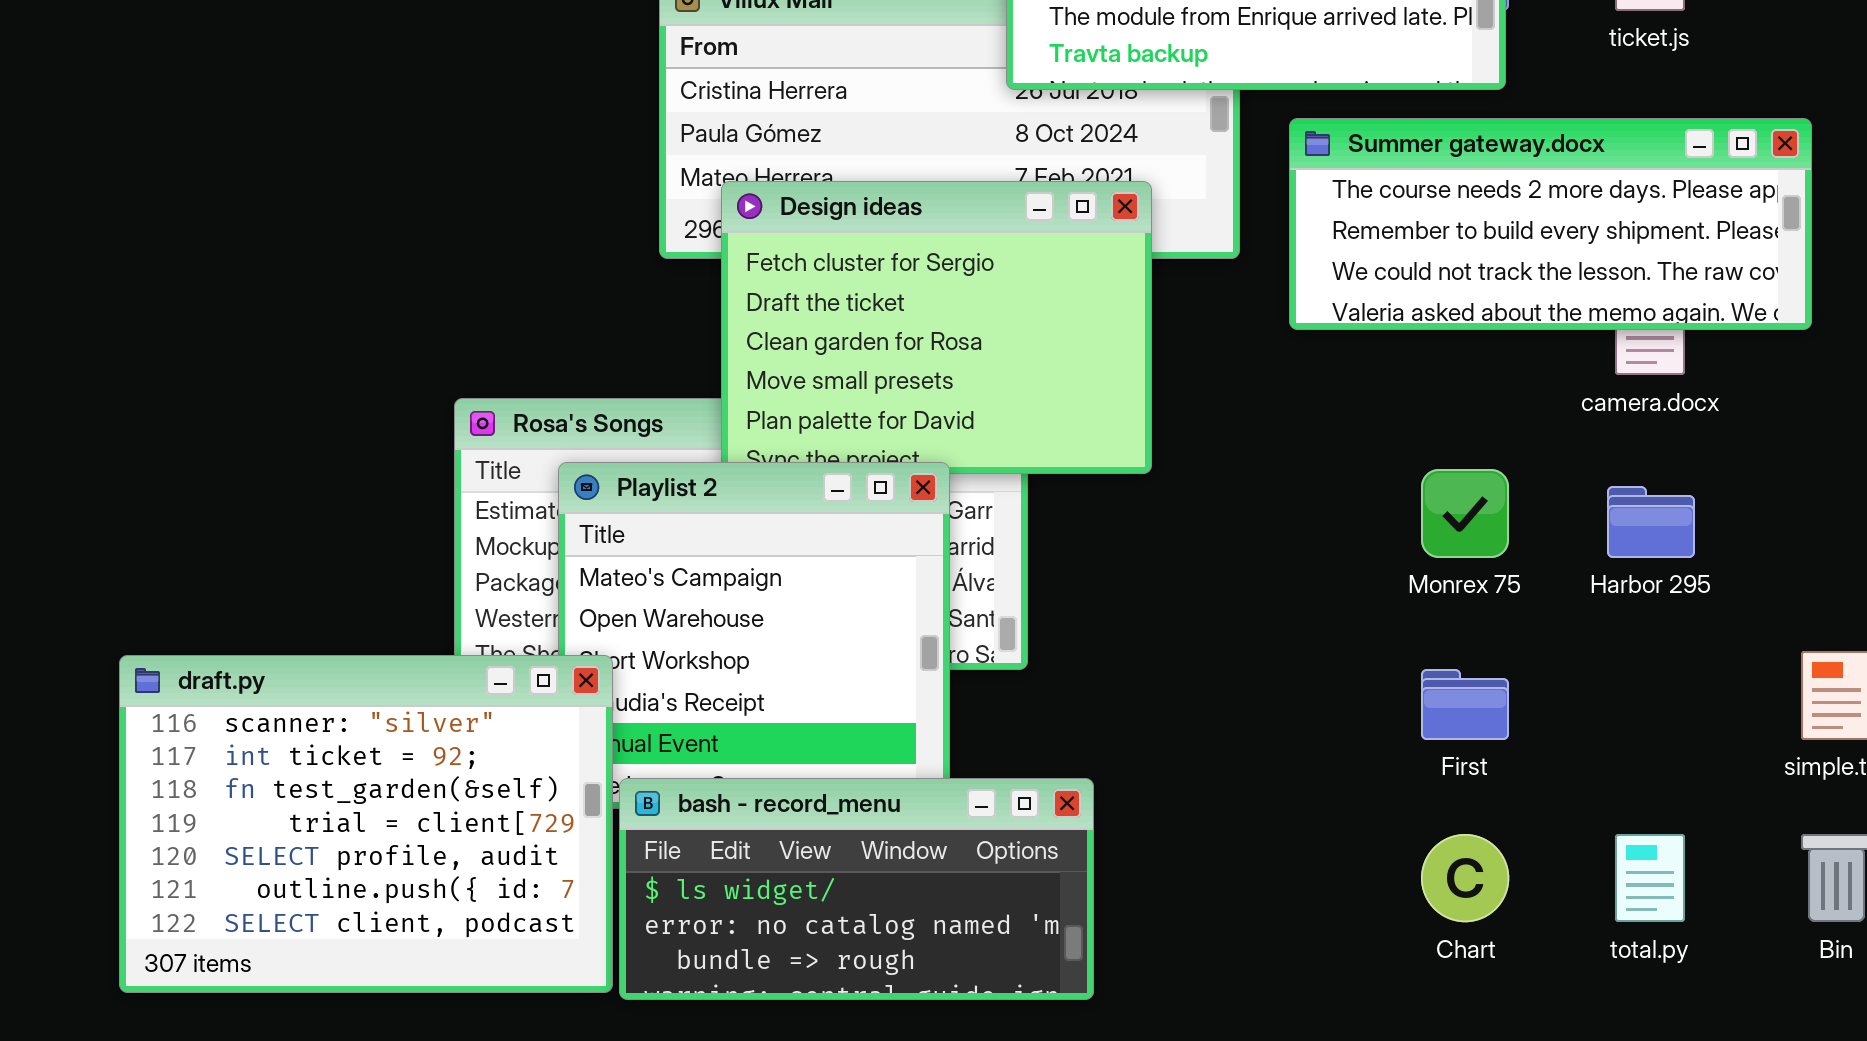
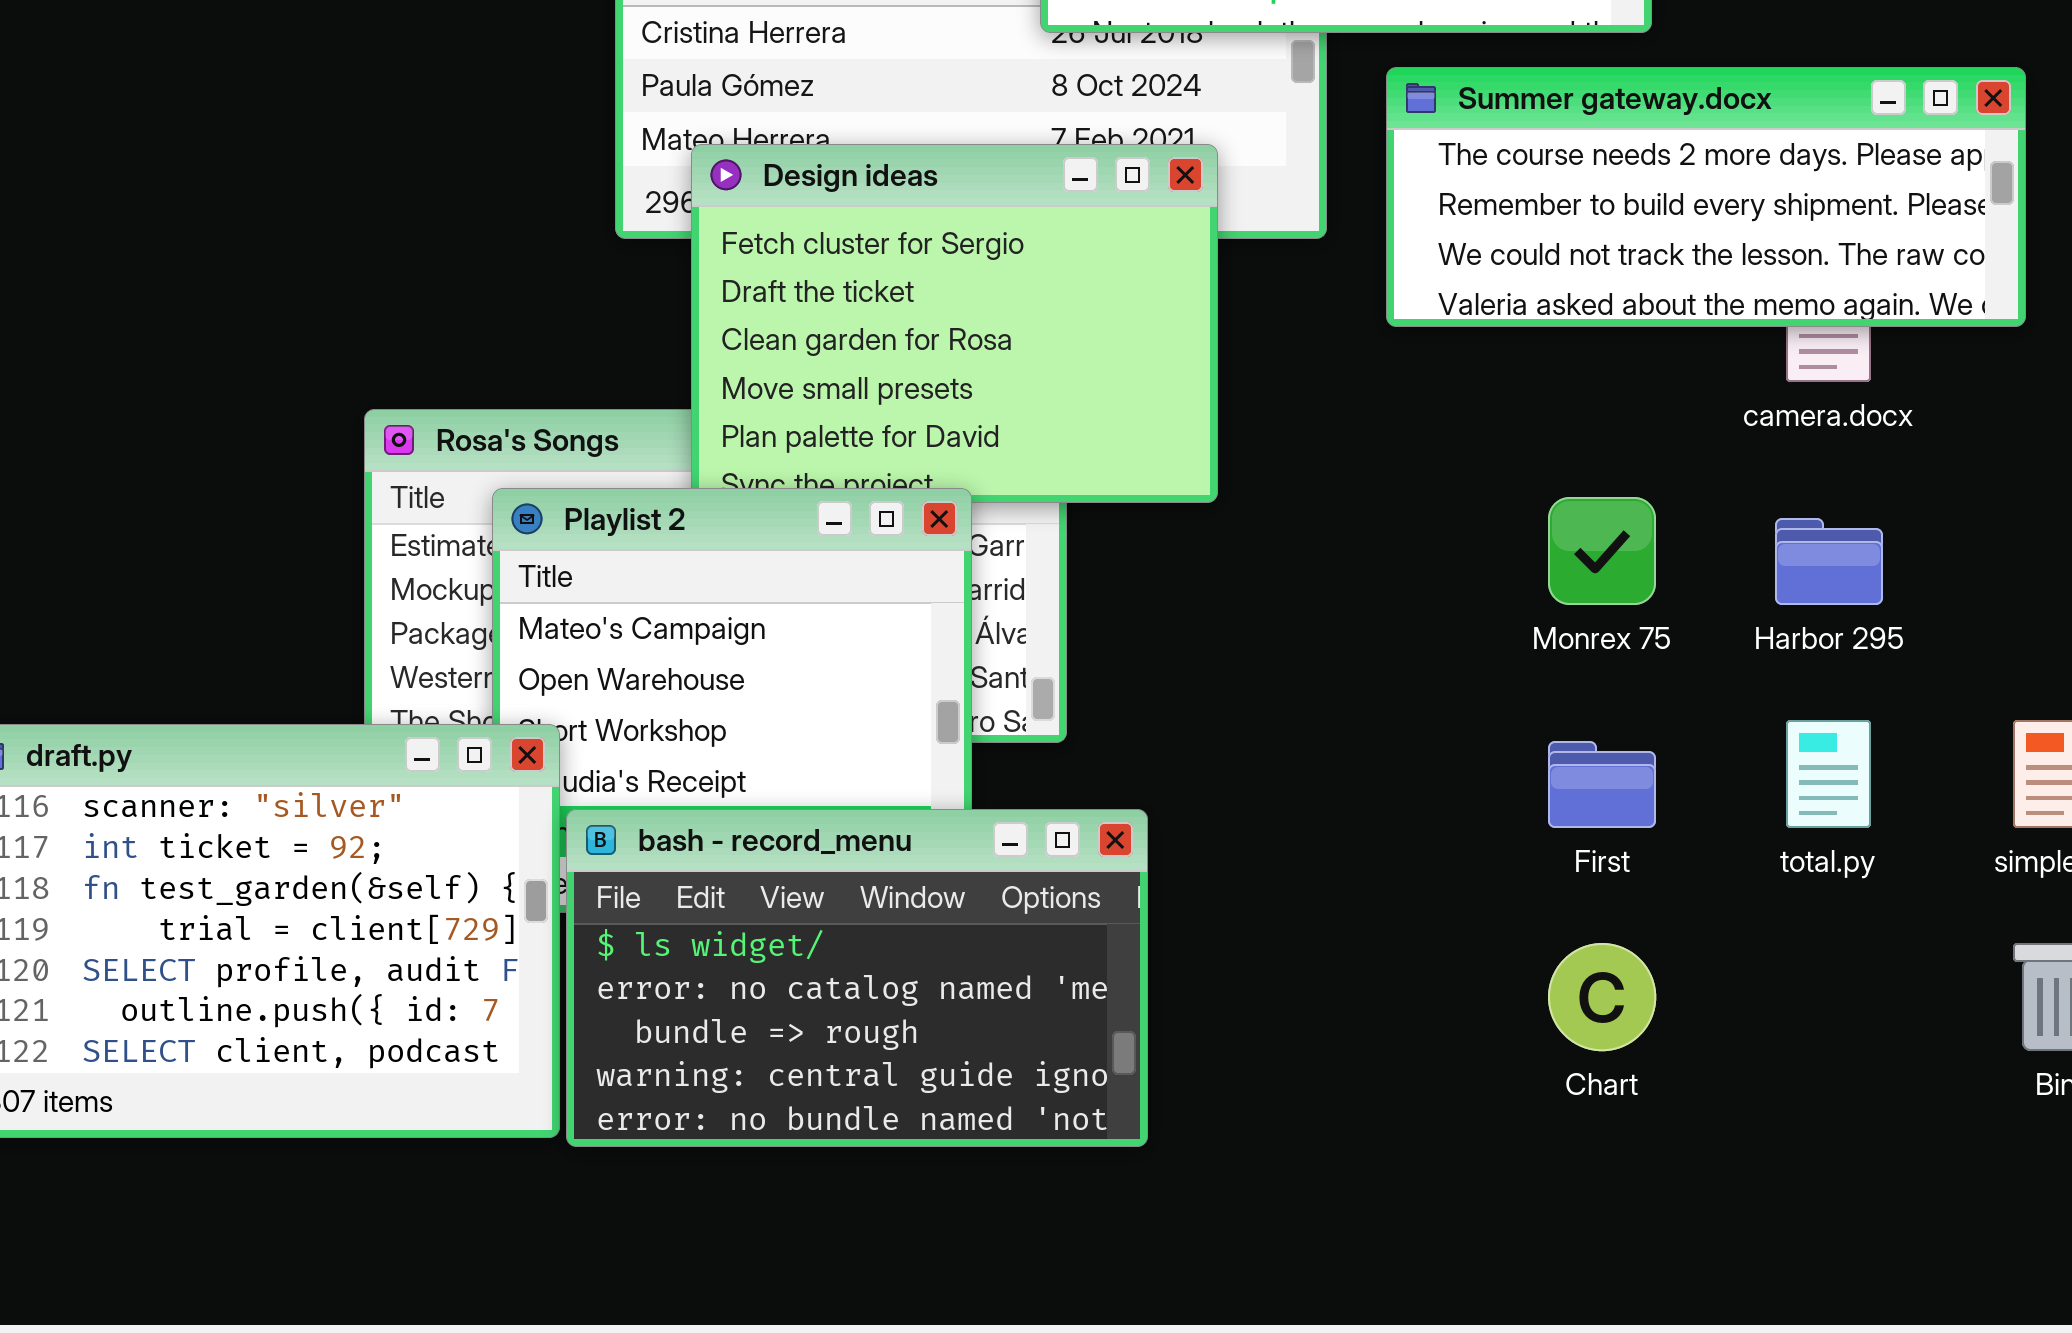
bash - record_menu: [619,778,1094,1000] -> [566,809,1148,1147], resized
total.py: [1615,834,1685,922] -> [1786,720,1871,828], moved

